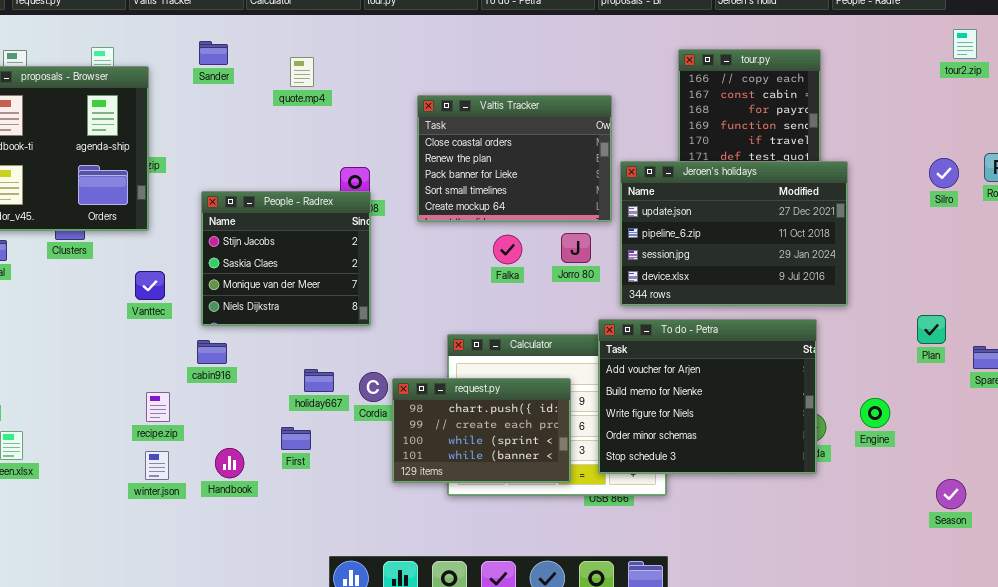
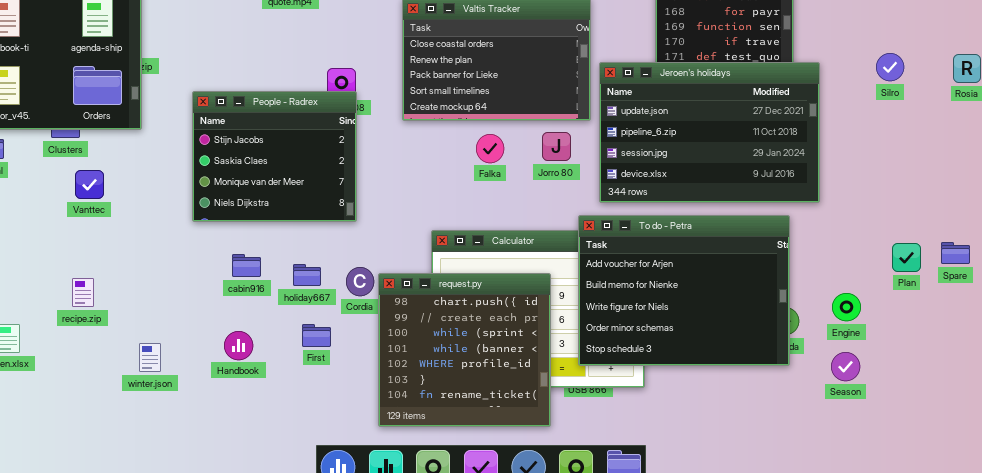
Silro: [929,158,959,188] -> [876,53,904,81], moved
Vanttec: [135,271,165,300] -> [75,170,104,199], moved
Plan: [917,315,946,344] -> [892,243,921,272], moved
cabin916: [197,340,227,364] -> [232,254,261,277], moved
request.py: [392,378,571,483] -> [378,273,551,427], resized
recipe.zip: [146,392,170,422] -> [72,278,94,307], moved
First: [281,427,311,450] -> [302,324,331,347], moved
Handbook: [215,448,244,478] -> [224,331,253,360], moved
Season: [936,479,966,509] -> [831,352,860,381], moved

